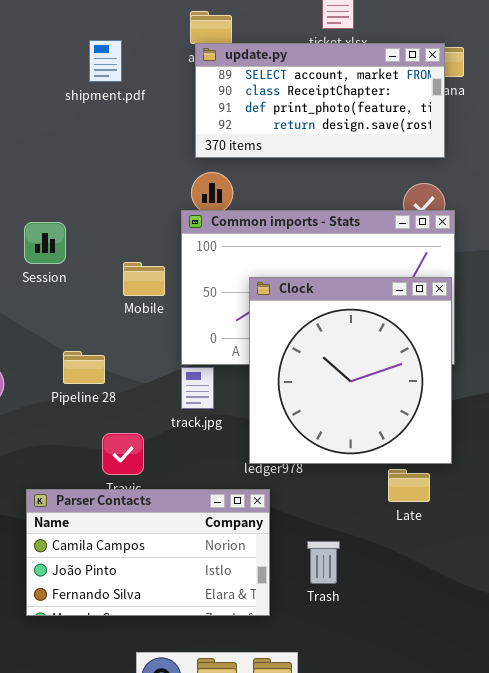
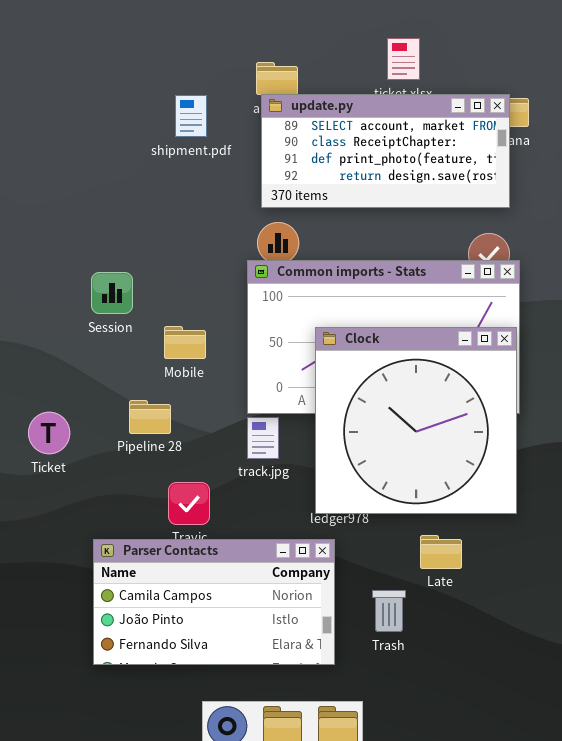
shipment.pdf: [89,40,122,82] -> [175,95,207,137], moved
Mobile: [123,262,165,296] -> [164,326,206,359], moved
Late: [388,469,430,502] -> [420,535,462,569], moved

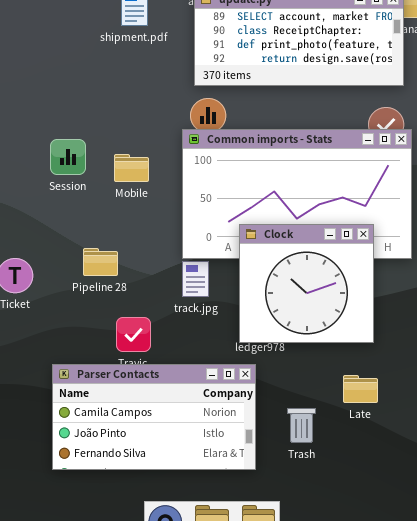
Mobile: [164,326,206,359] -> [114,154,149,182], moved
Clock: [315,327,517,514] -> [239,224,374,343], resized
Late: [420,535,462,569] -> [343,375,378,403], moved

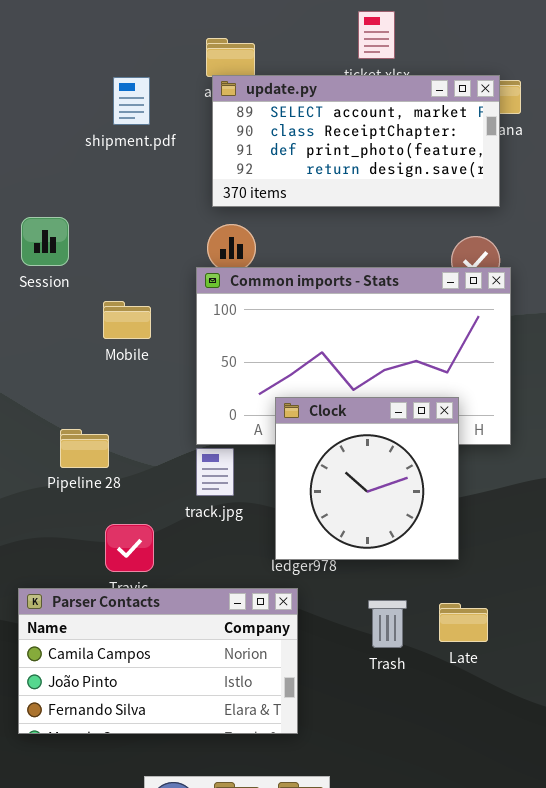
Session: [50,139,86,175] -> [21,217,69,266], moved
Late: [343,375,378,403] -> [439,603,488,642], moved
Trash: [287,408,316,443] -> [368,600,407,648], moved

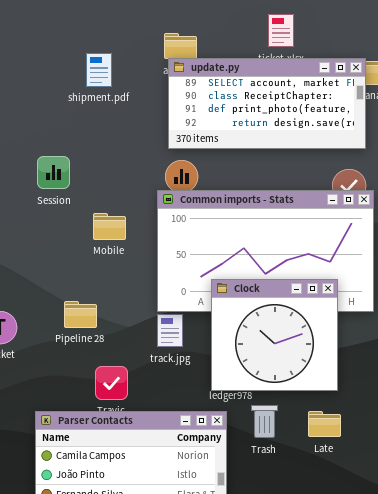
shipment.pdf: [113,77,150,125] -> [86,53,112,87], moved
Trash: [368,600,407,648] -> [251,405,278,438], moved
Late: [439,603,488,642] -> [308,411,341,437], moved

